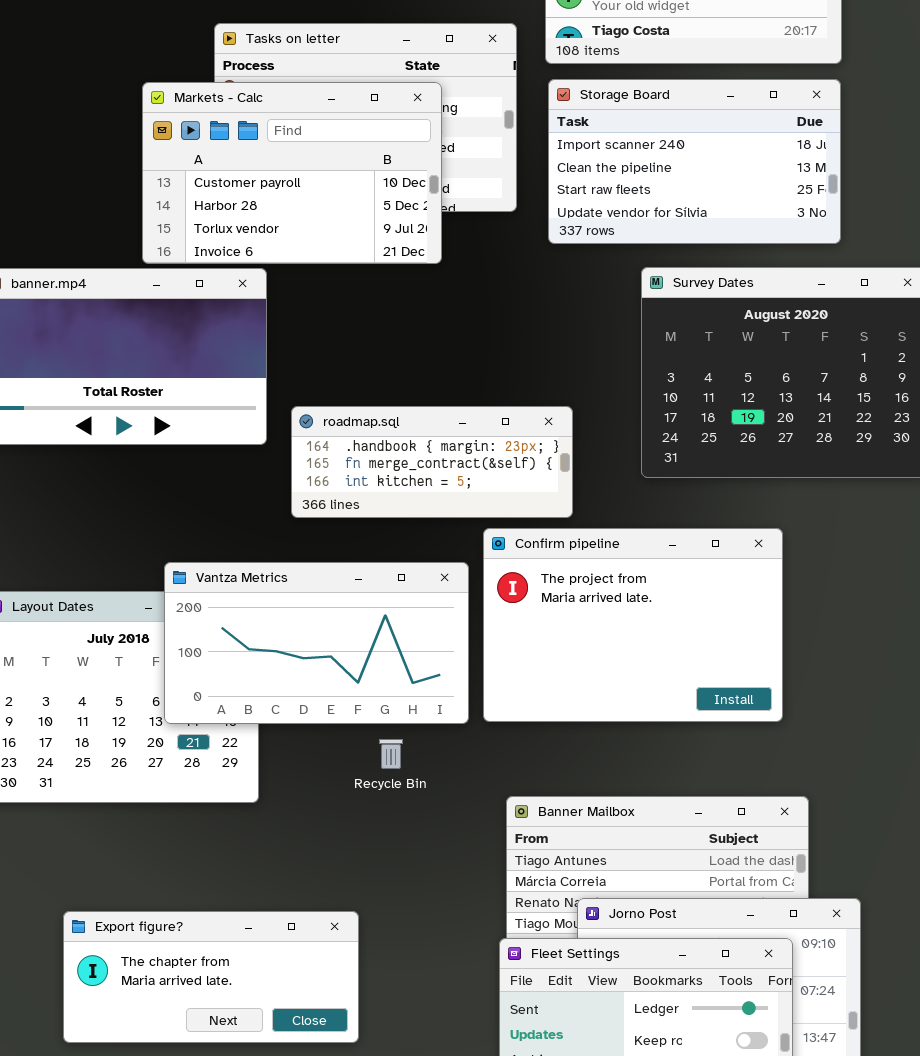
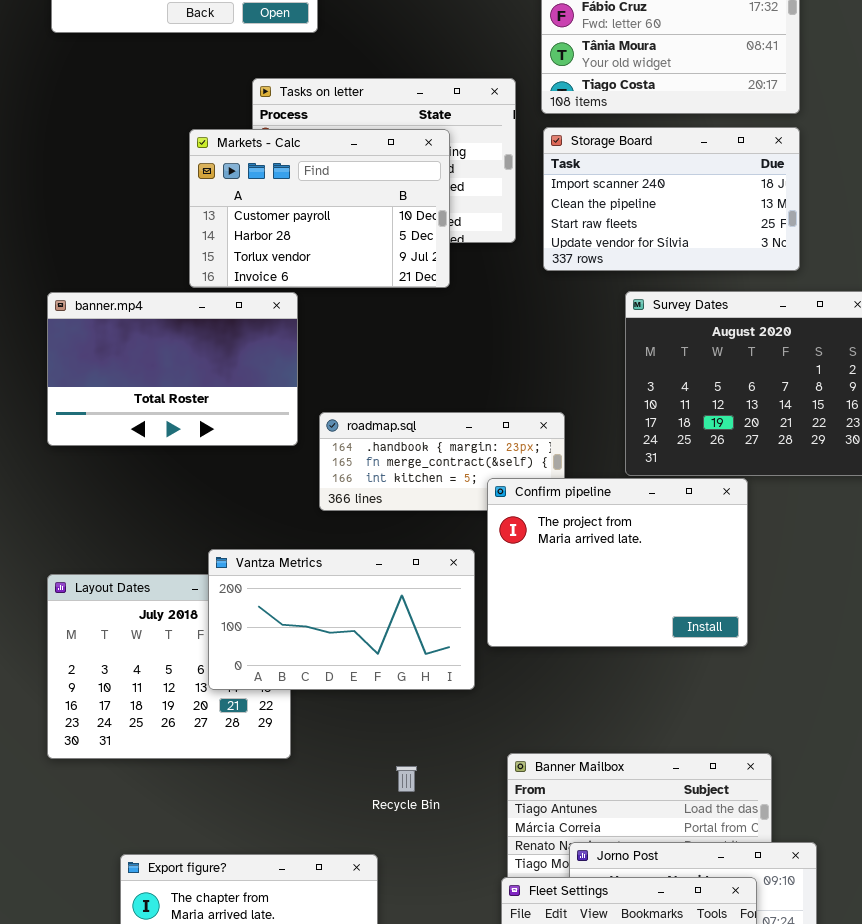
Confirm pipeline: [483,528,783,722] -> [487,478,748,647], moved
Recycle Bin: [379,739,403,769] -> [396,766,417,792], moved

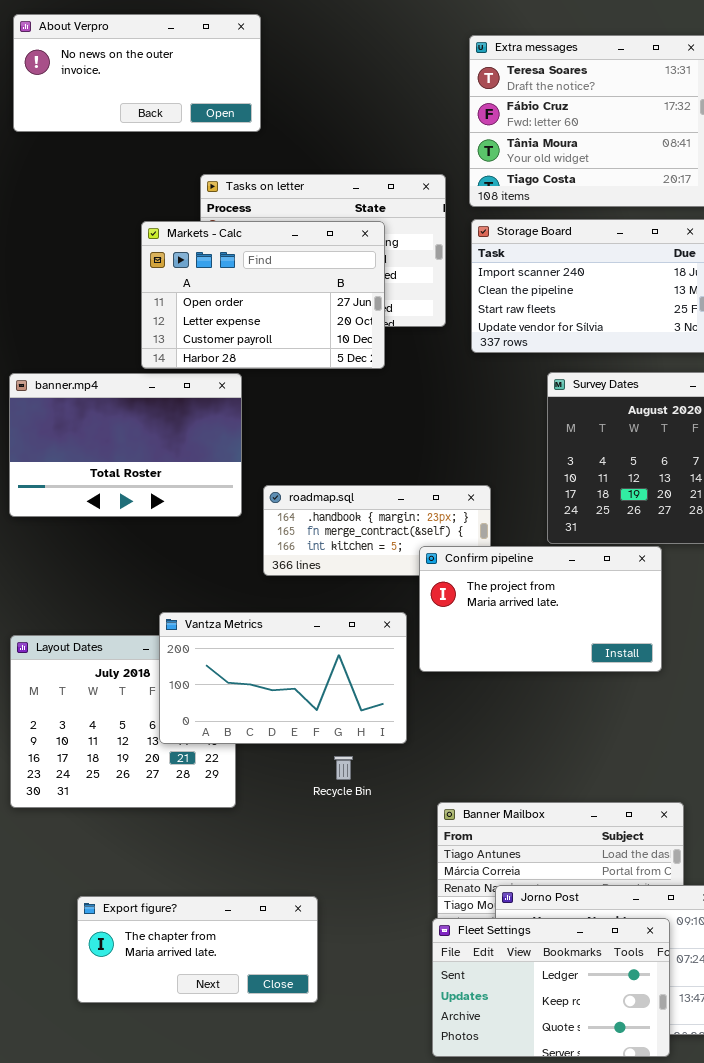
Markets - Calc: [189,129,450,288] -> [141,221,385,369], scrolled up 2 rows
Confirm pipeline: [487,478,748,647] -> [419,546,662,672], resized
Recycle Bin: [396,766,417,792] -> [334,756,353,780], moved

